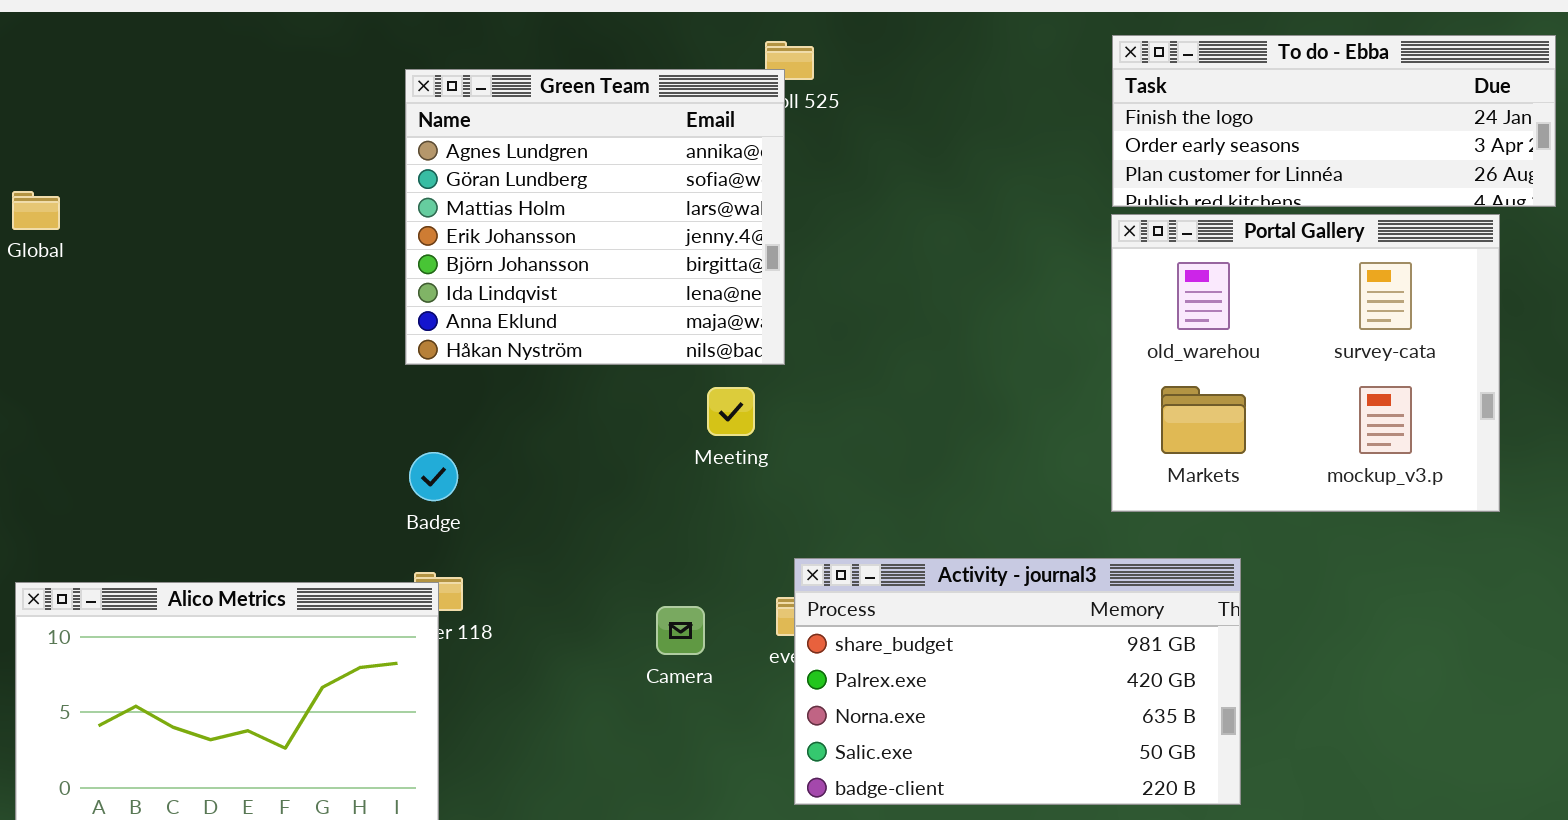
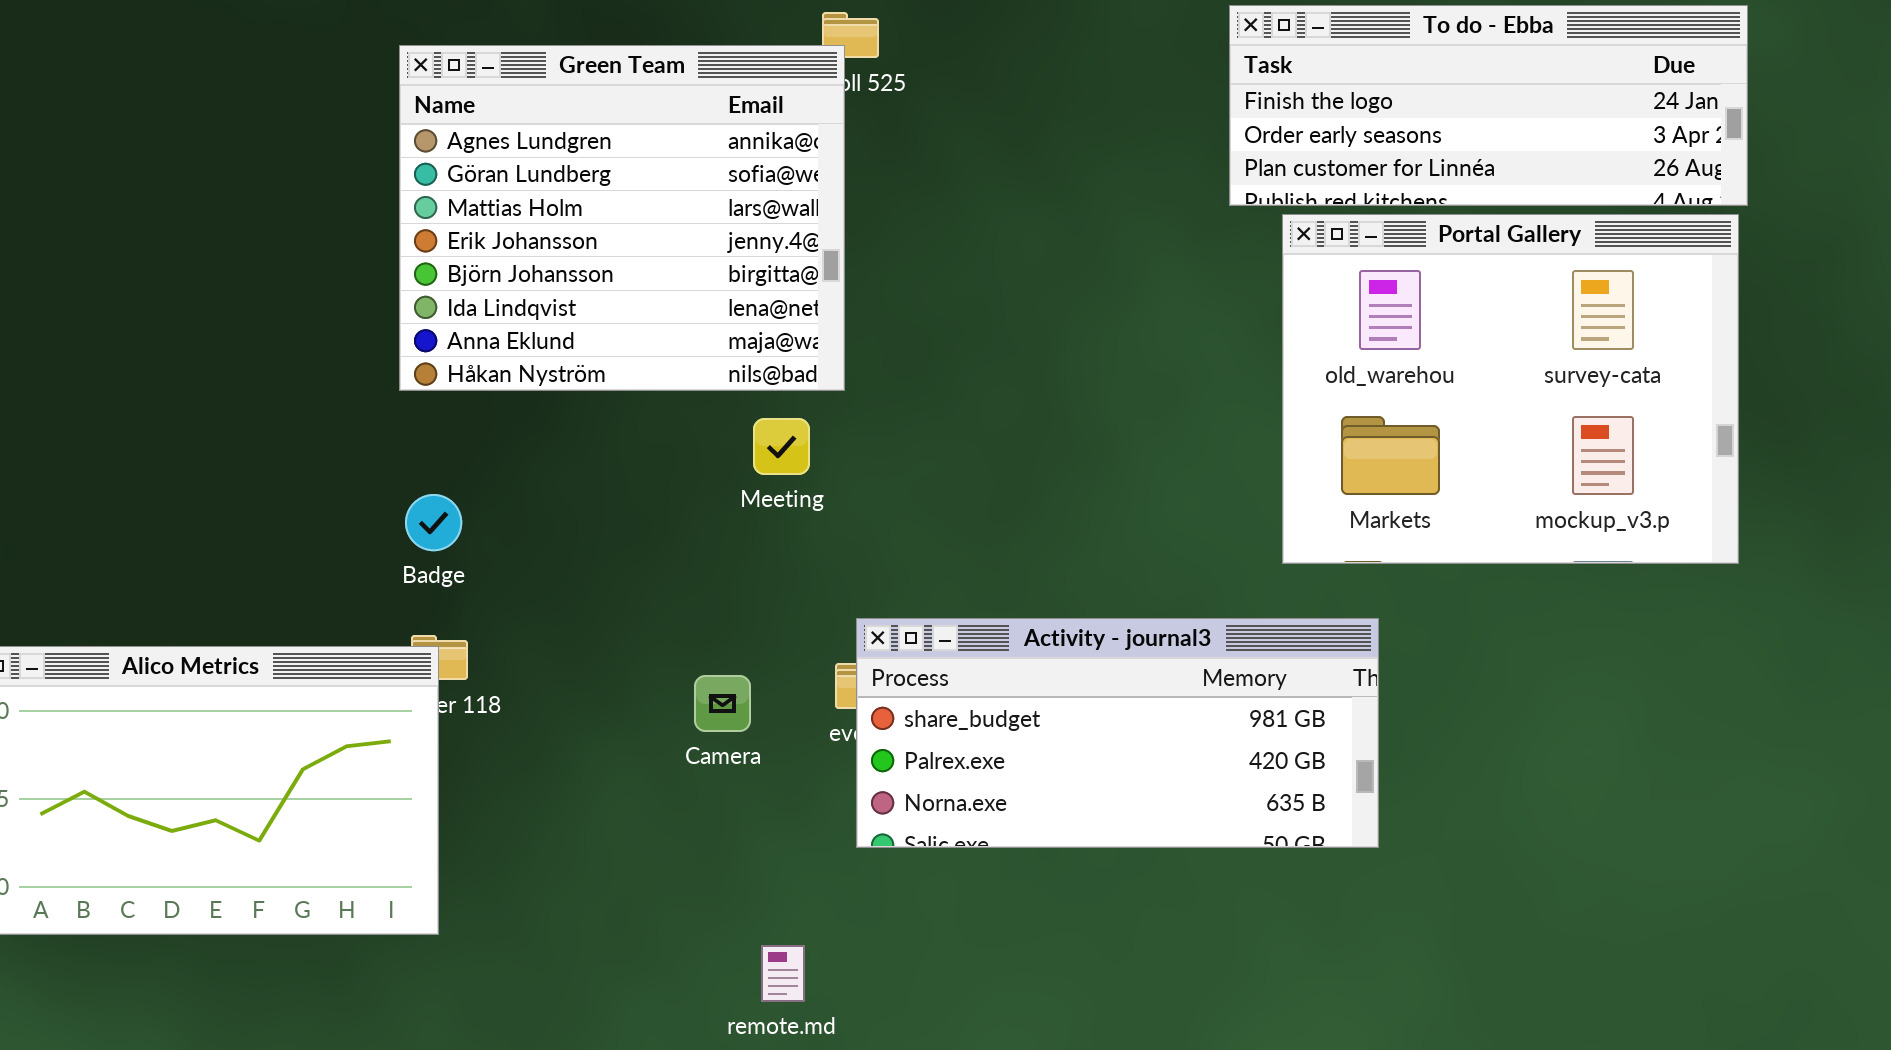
Portal Gallery: [1111,214,1500,512] -> [1282,214,1739,564], moved
Activity - journal3: [794,558,1241,805] -> [856,618,1379,848], resized

